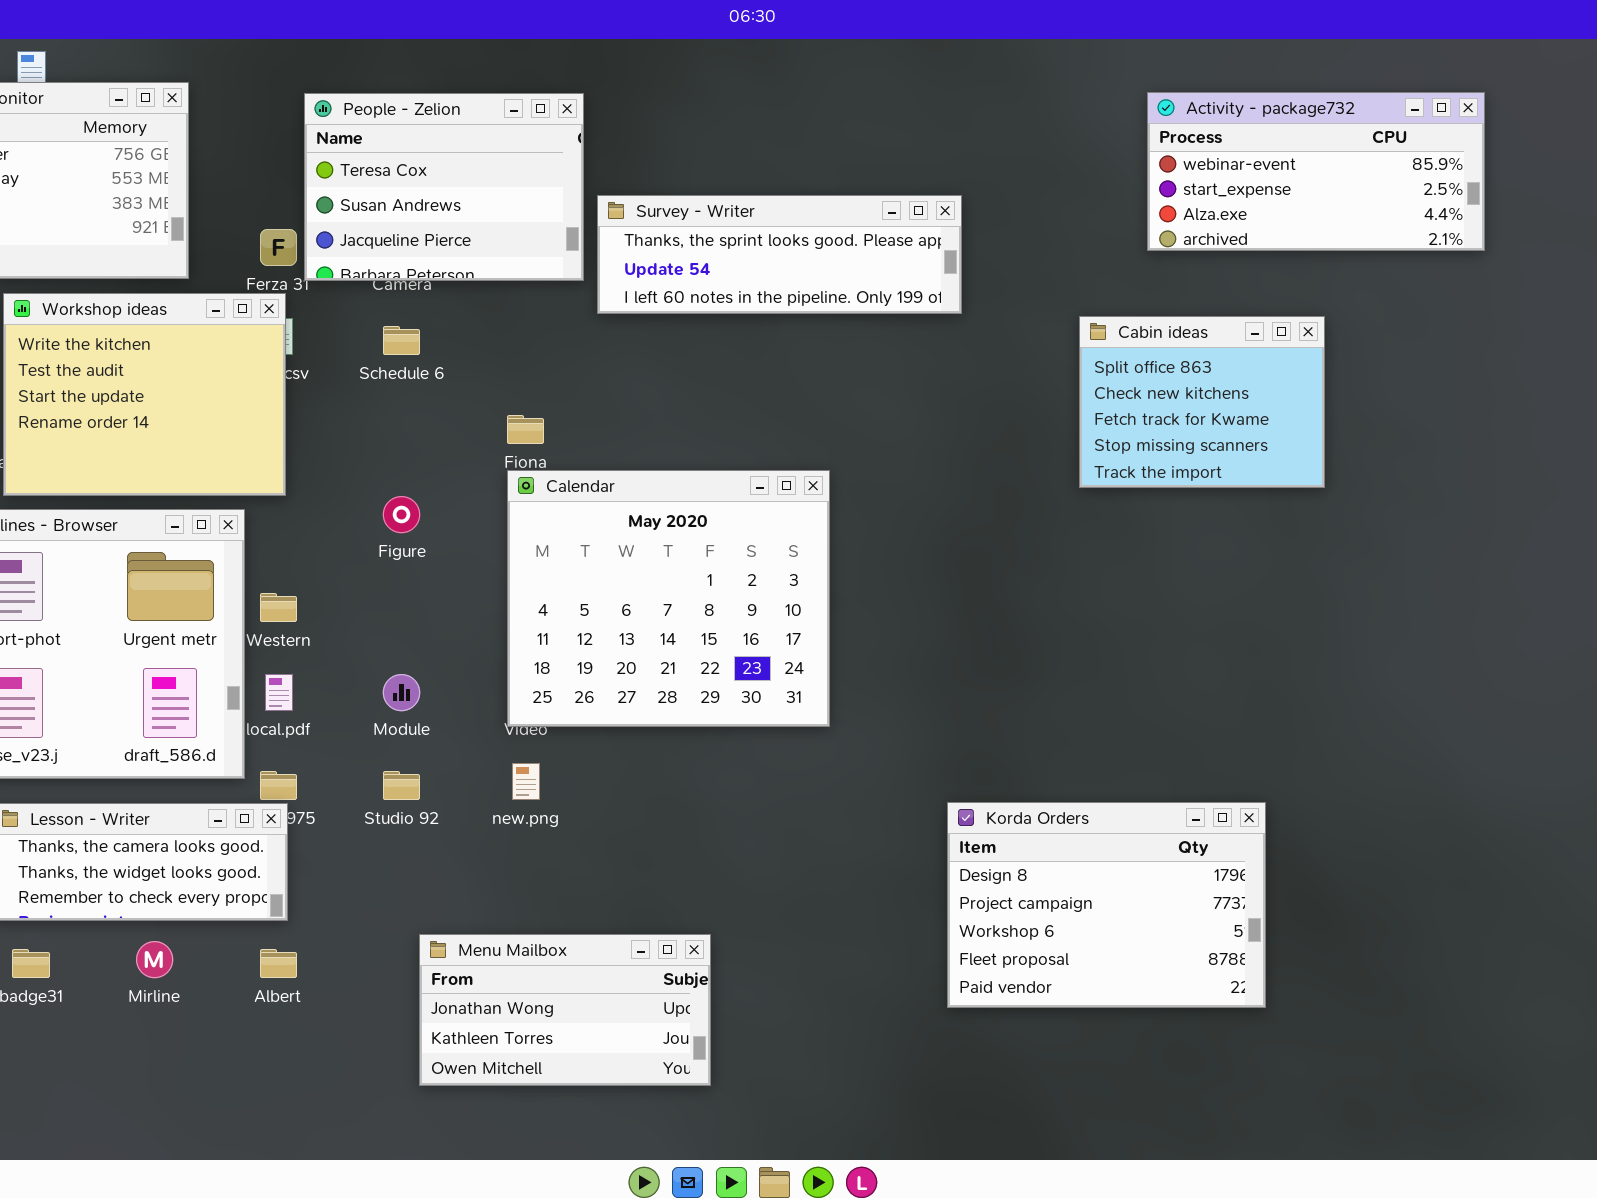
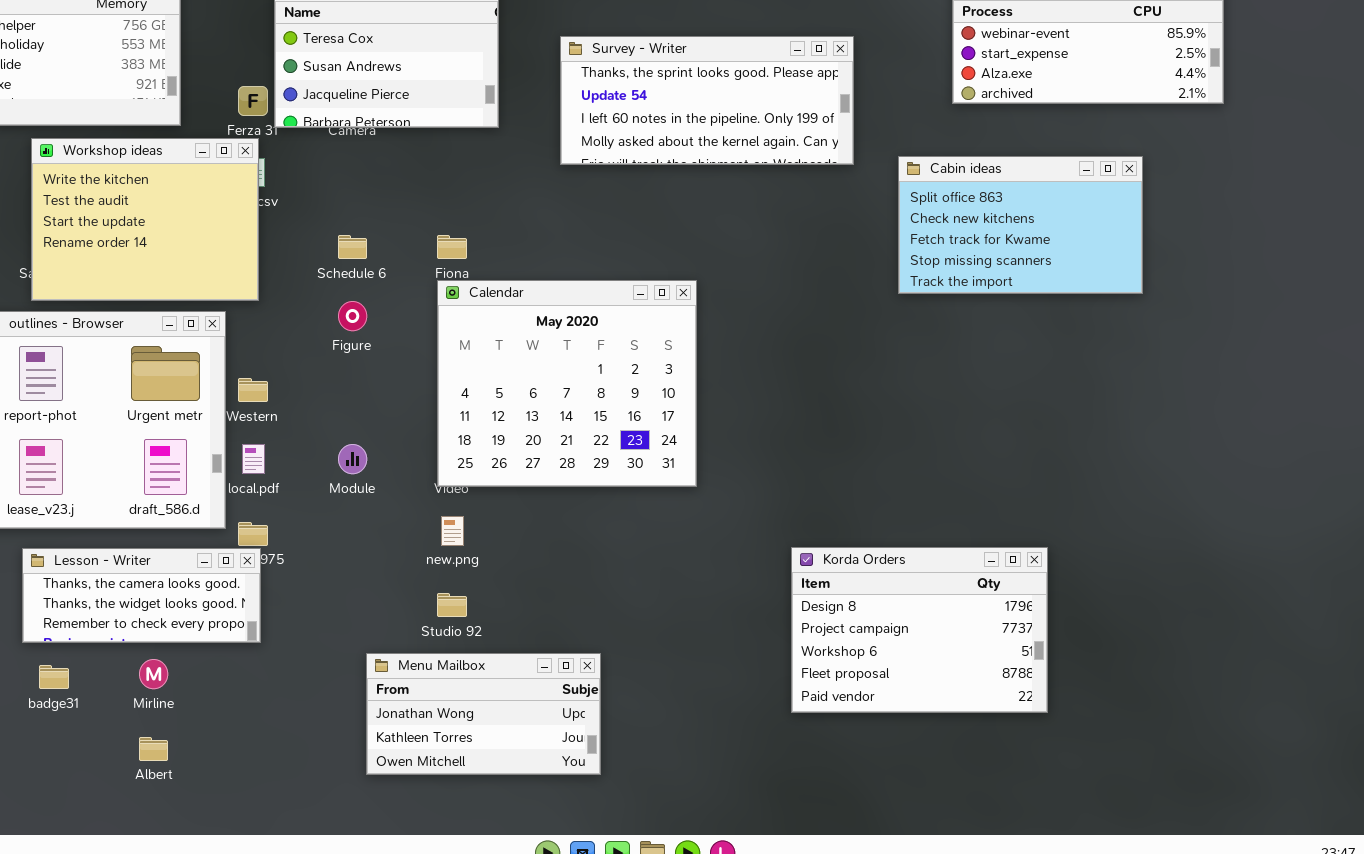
Survey - Writer: [597,195,962,314] -> [560,36,854,165], moved, resized
Cabin ideas: [1079,316,1325,488] -> [898,156,1143,294], resized
Schedule 6: [383,326,420,355] -> [338,235,367,259], moved
Studio 92: [383,771,420,800] -> [437,593,467,617], moved
Albert: [260,949,297,978] -> [139,737,168,761], moved

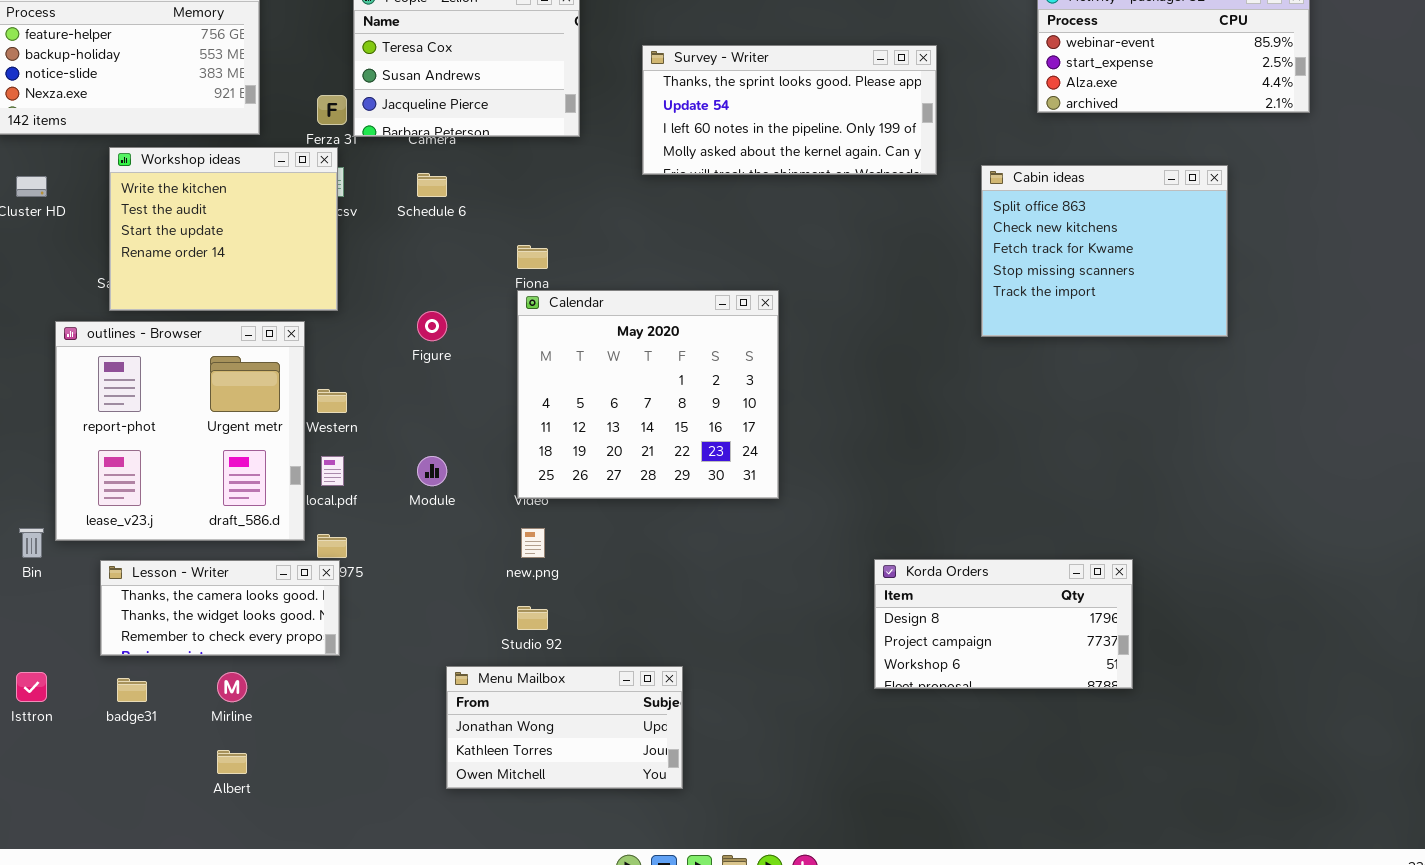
Cabin ideas: [898,156,1143,294] -> [981,165,1228,337], resized
Schedule 6: [338,235,367,259] -> [417,173,447,197], moved
Korda Orders: [791,547,1048,713] -> [874,559,1133,689], resized

